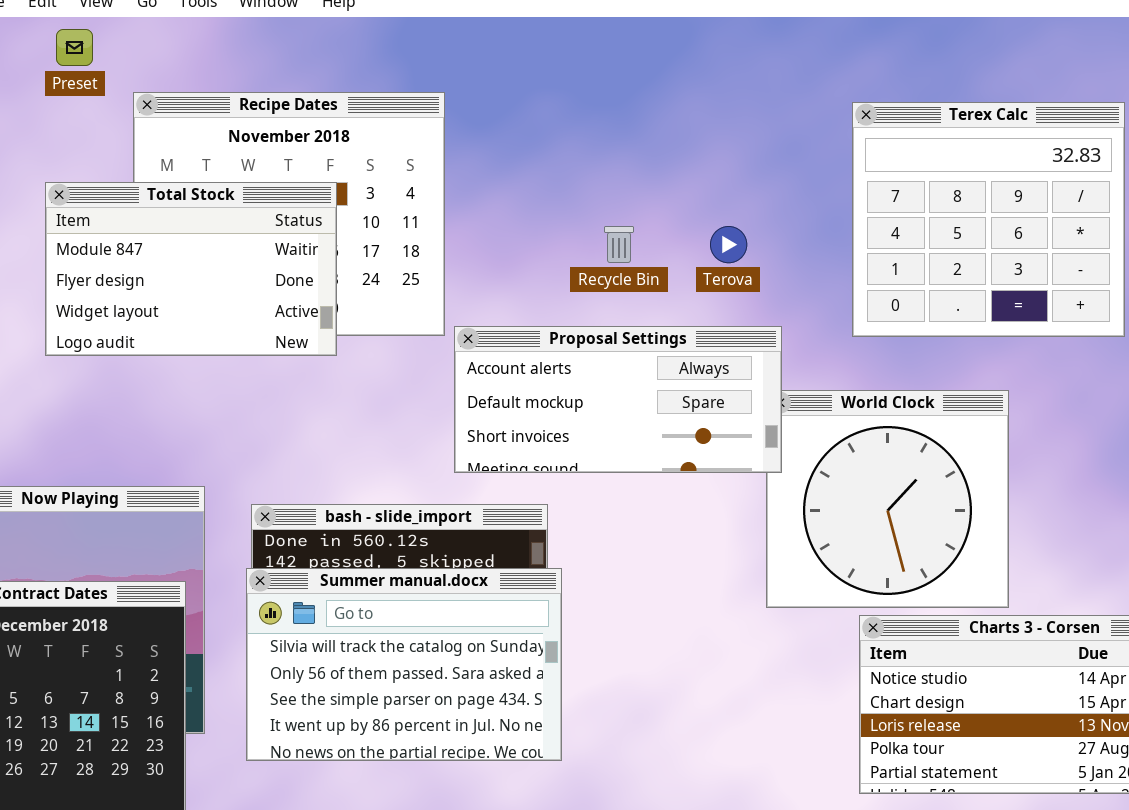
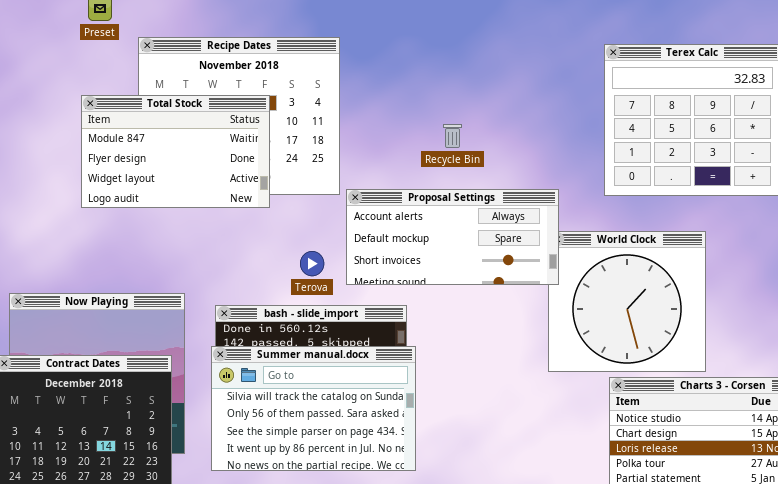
Terova: [710,226,747,263] -> [300,251,324,276], moved

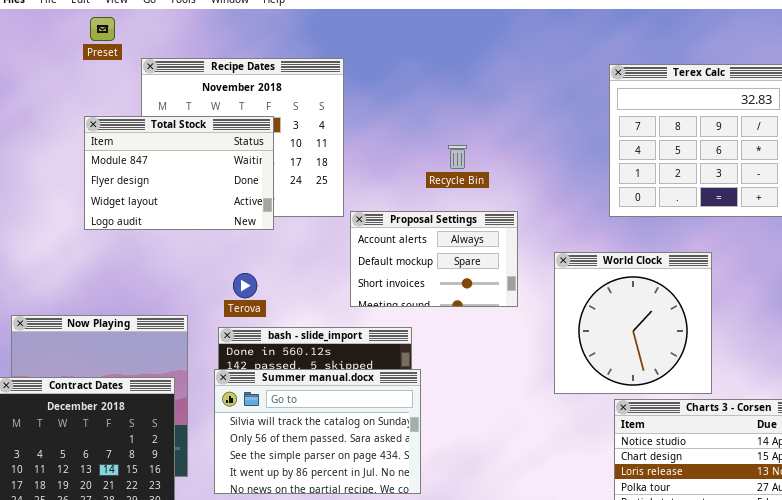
Proposal Settings: [346,189,559,285] -> [350,211,518,307], resized
Terova: [300,251,324,276] -> [233,273,257,298], moved

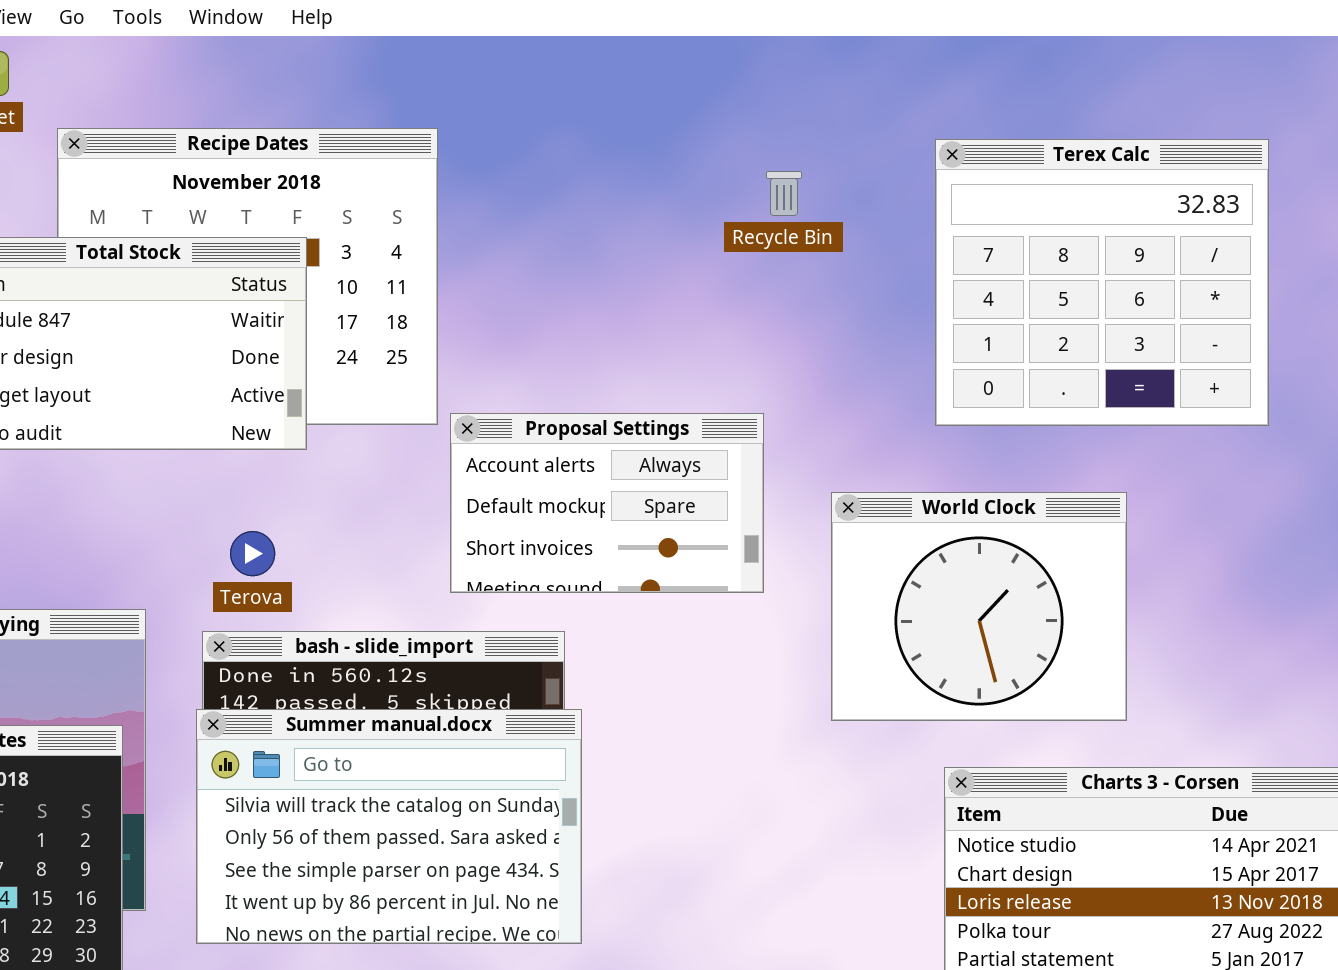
Recycle Bin: [448,145,467,169] -> [766,171,802,216], moved
World Clock: [554,252,712,394] -> [831,492,1127,721], resized

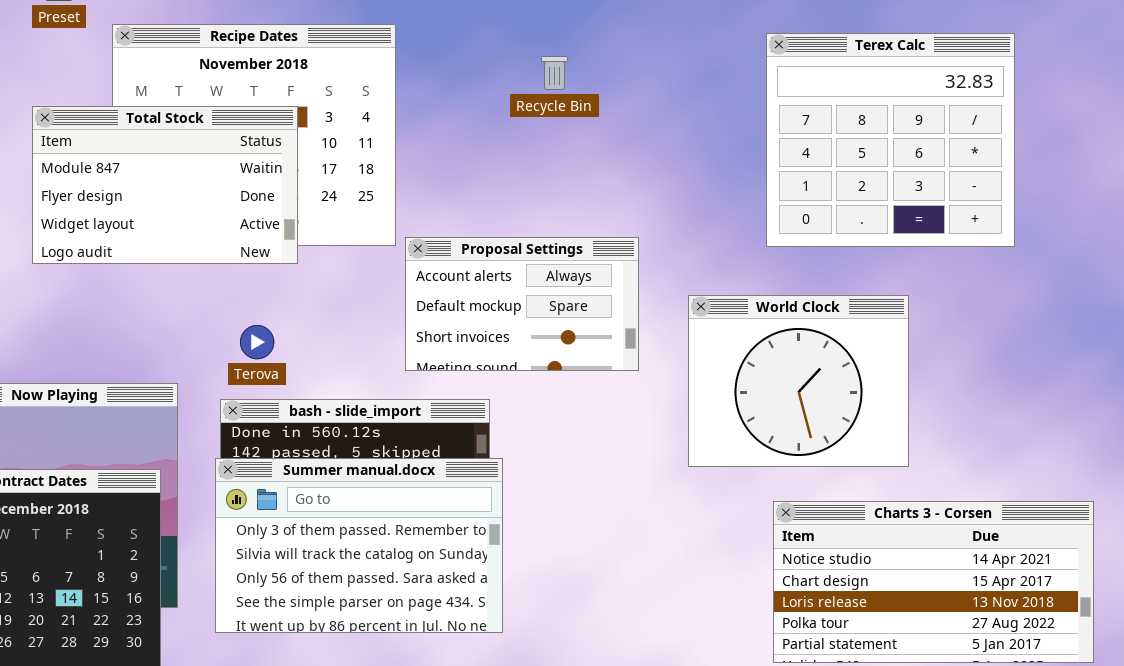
Recycle Bin: [766,171,802,216] -> [541,56,568,90], moved
Summer manual.docx: [196,709,582,944] -> [215,458,503,633], scrolled up 1 row

